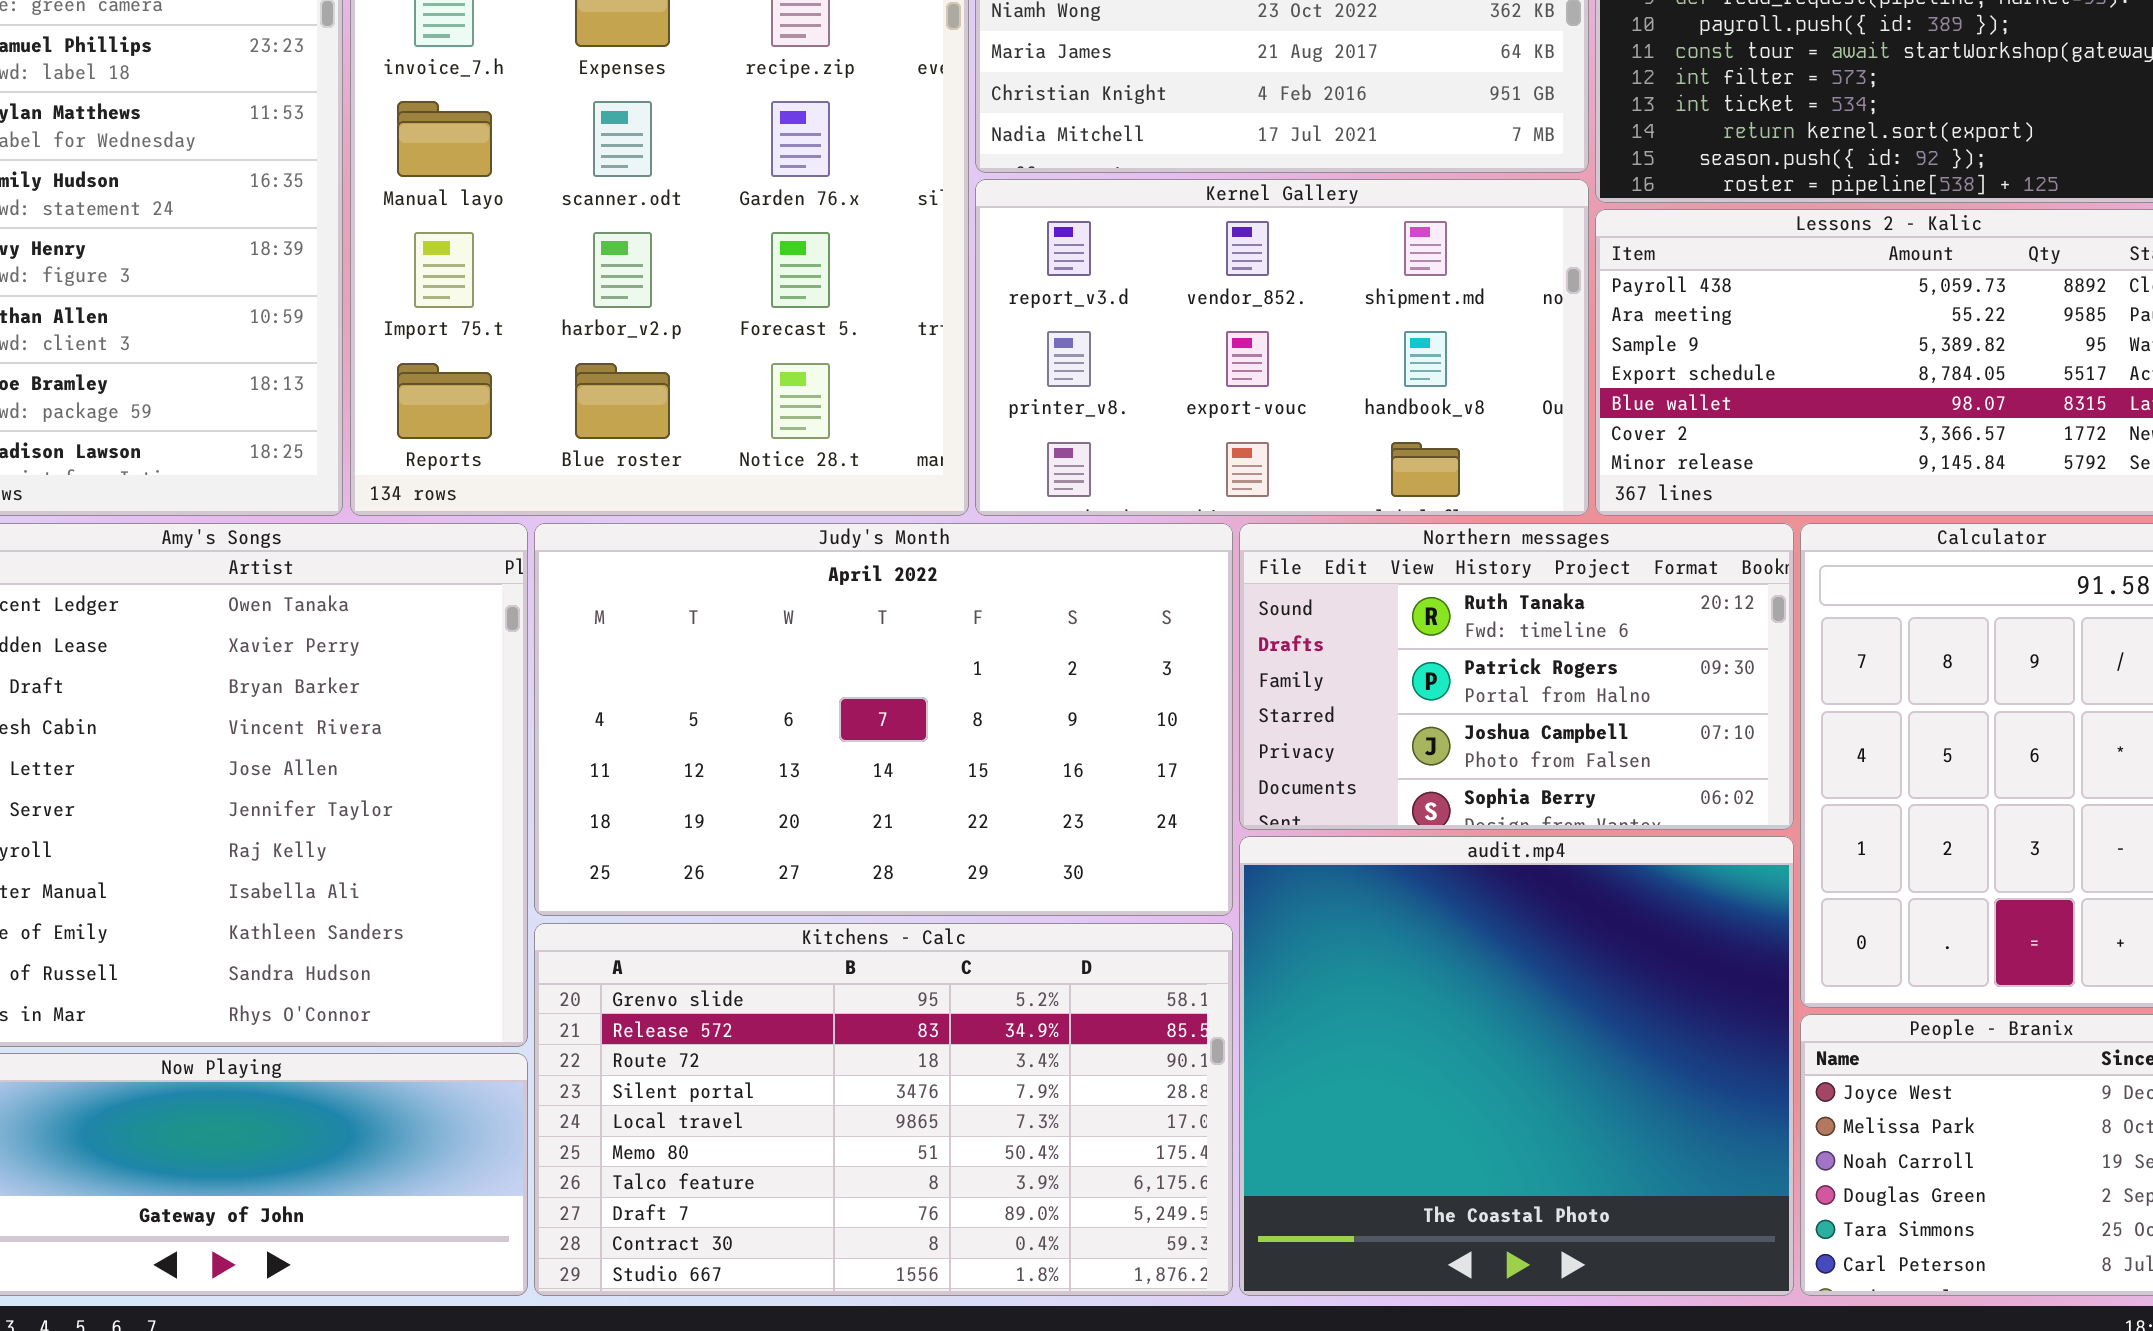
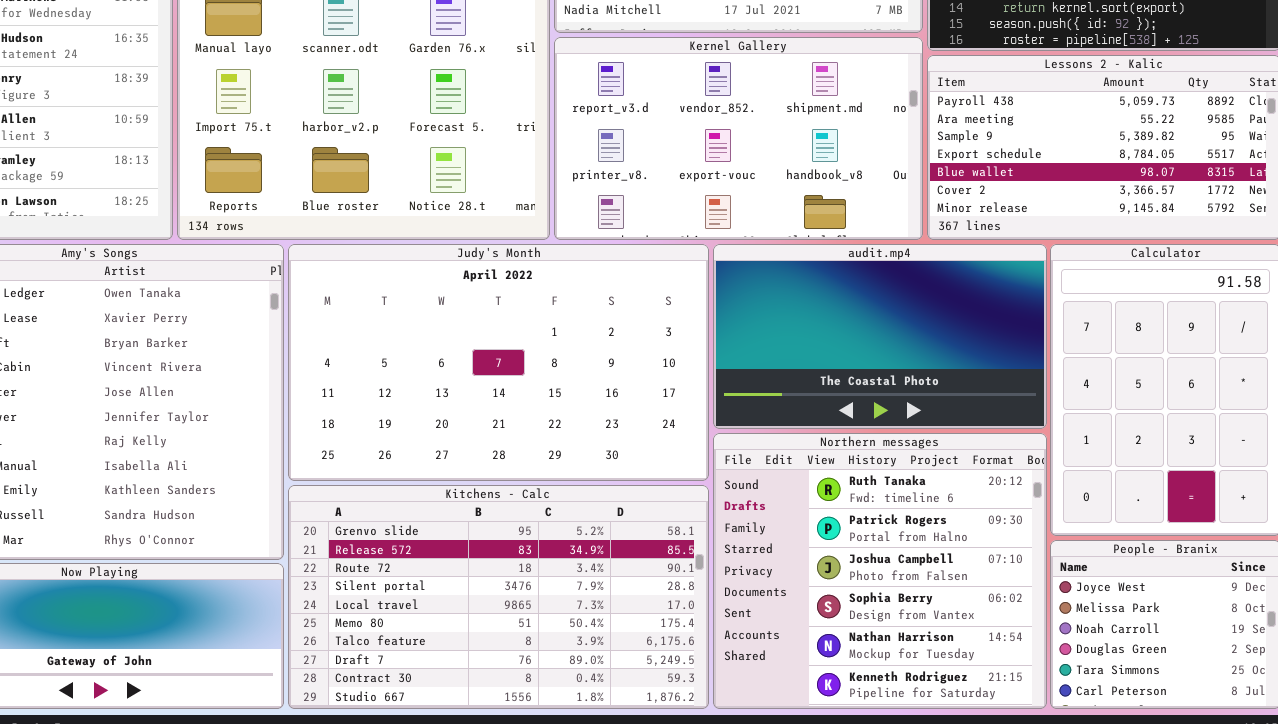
Northern messages: [1239,523,1794,830] -> [713,433,1047,709], moved, resized
audit.mp4: [1239,836,1794,1296] -> [713,244,1047,429], moved, resized

